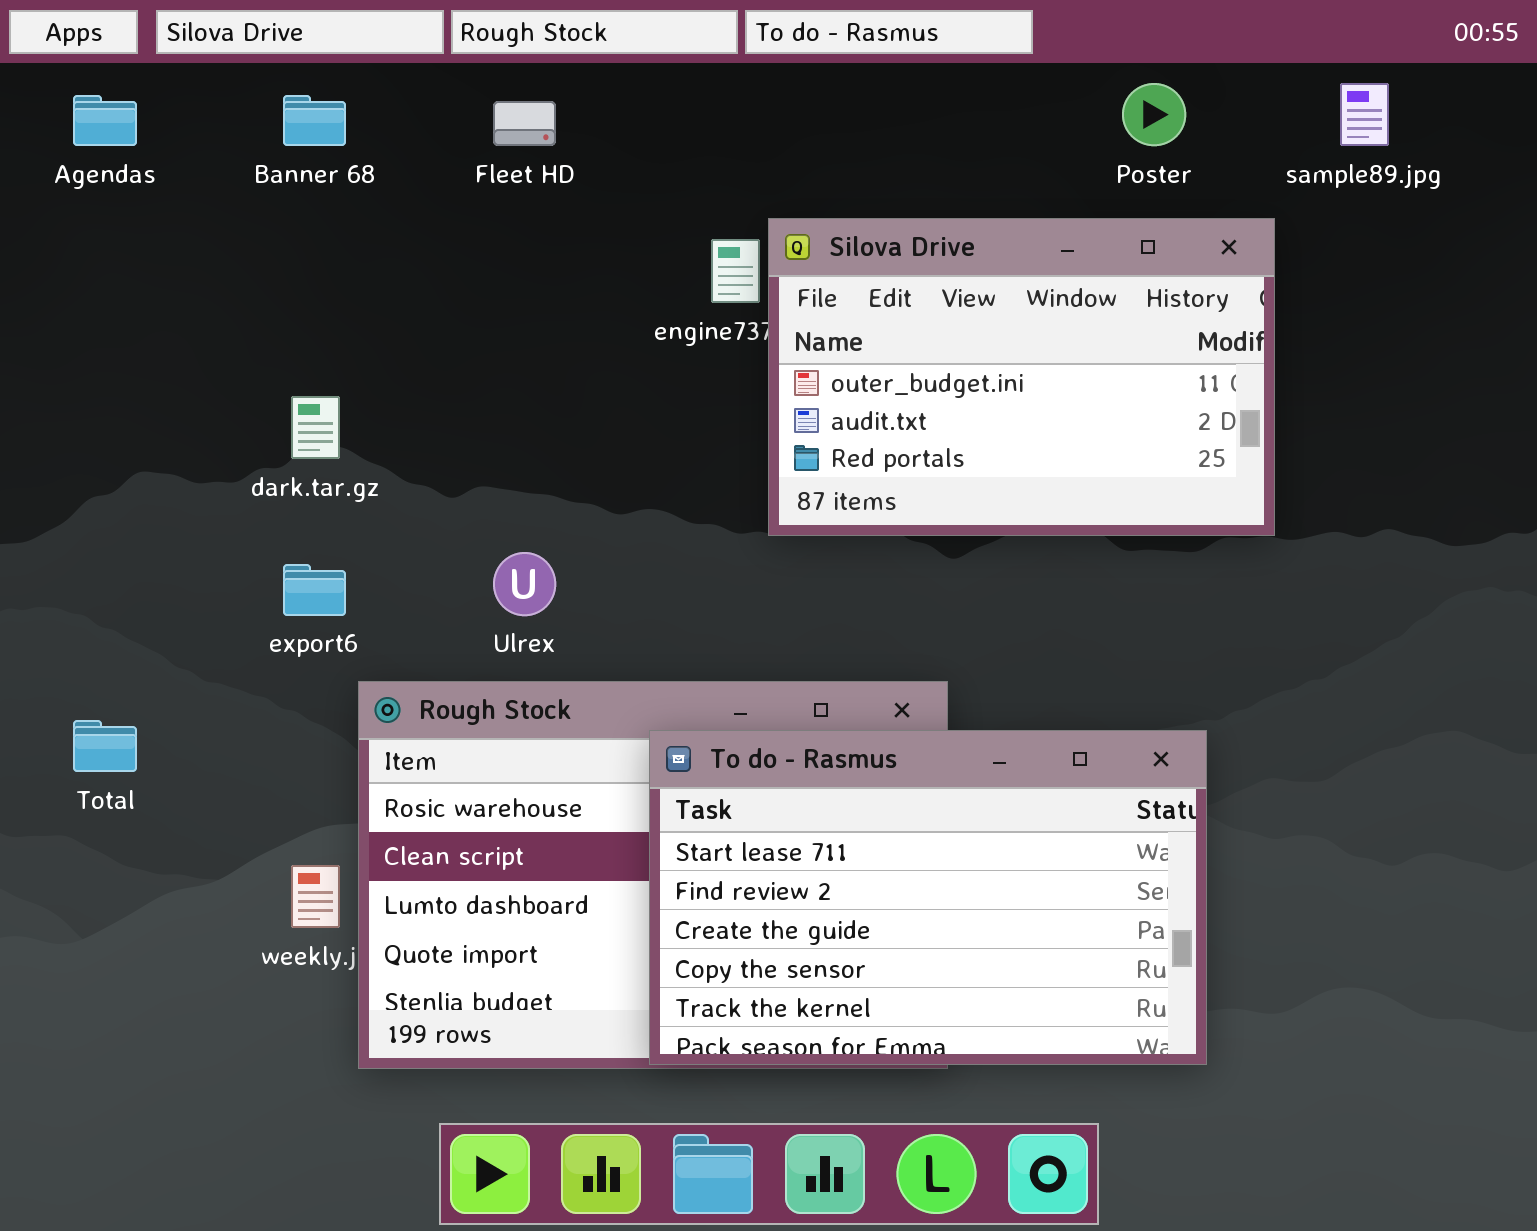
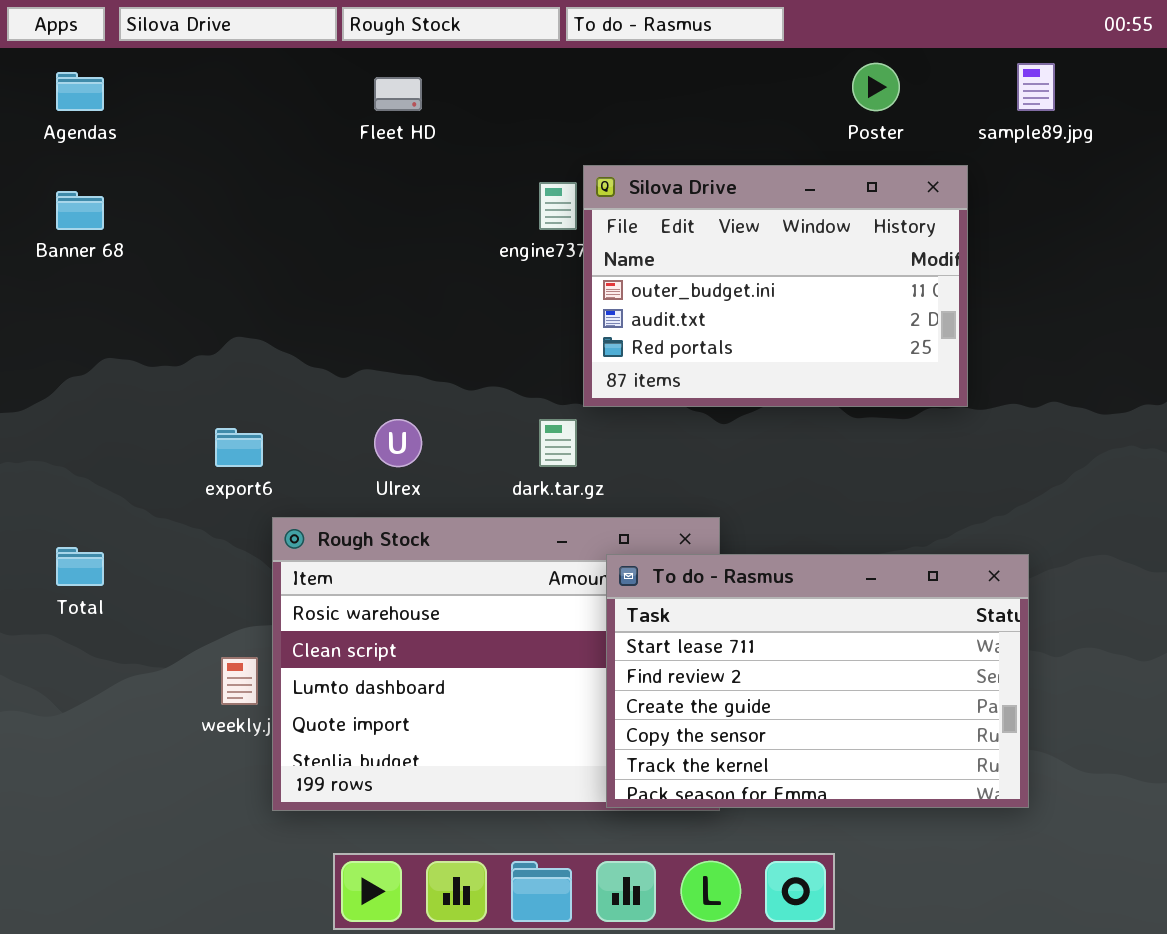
Banner 68: [283,95,346,146] -> [56,191,104,230], moved
dark.tar.gz: [291,396,340,459] -> [539,419,577,467], moved
To do - Rasmus: [649,730,1207,1065] -> [606,554,1029,808], moved

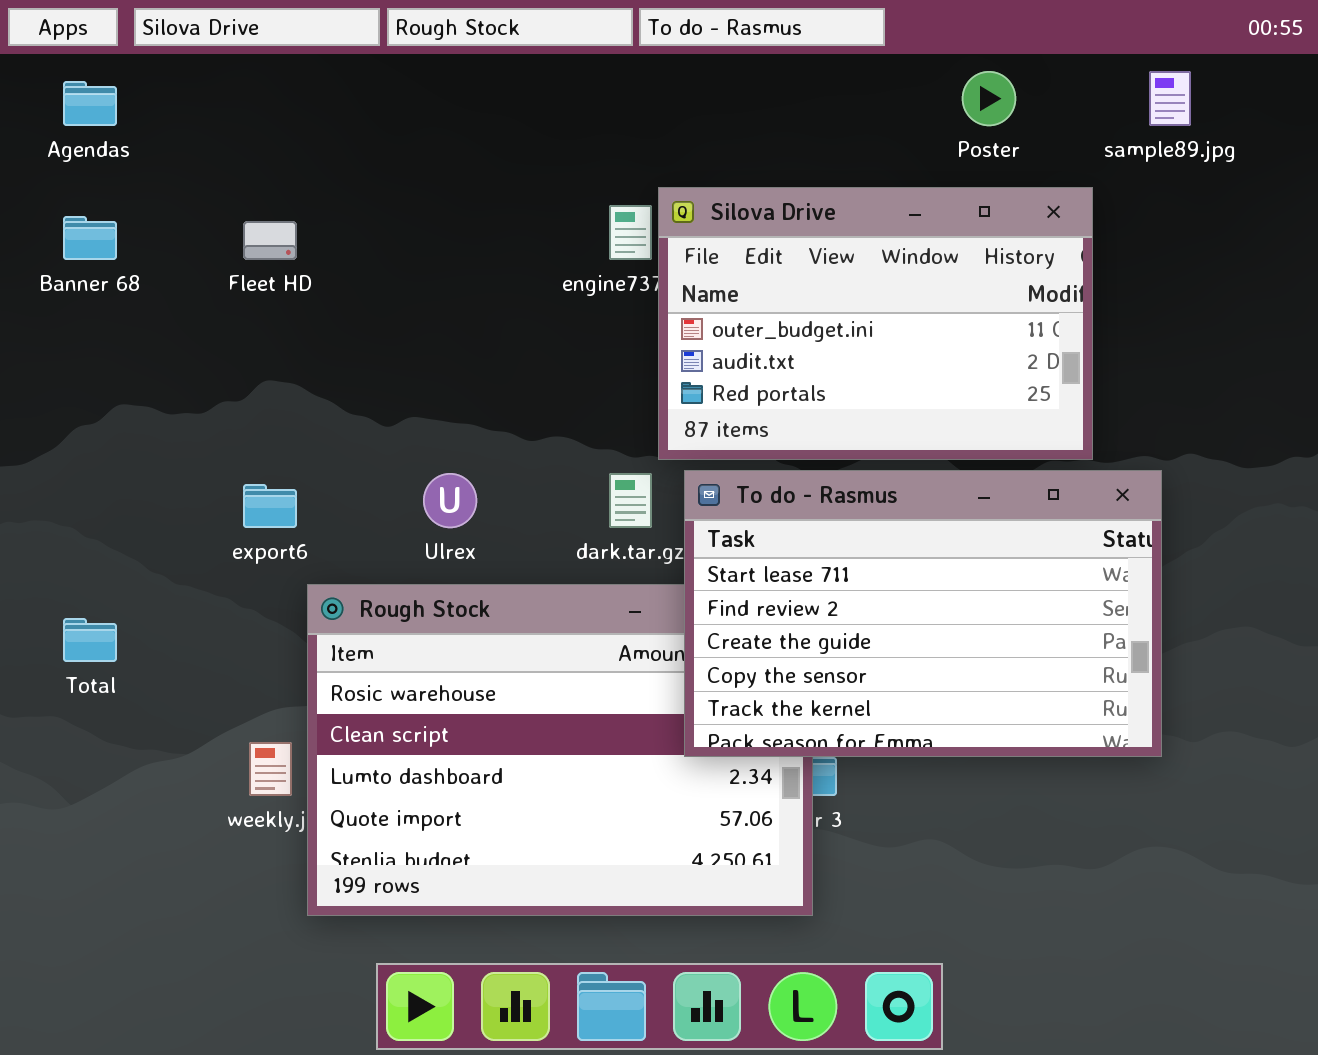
Fleet HD: [374,77,422,111] -> [243,221,297,260], moved
To do - Rasmus: [606,554,1029,808] -> [684,470,1162,757], moved

